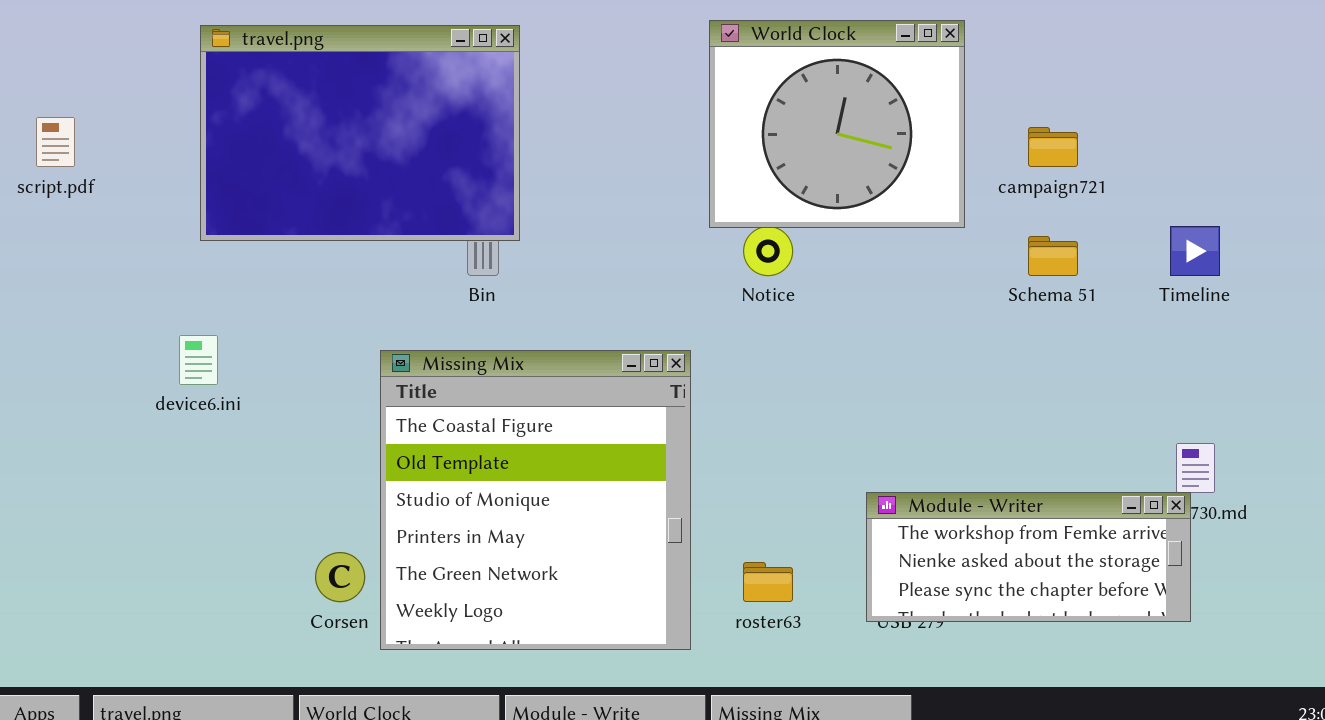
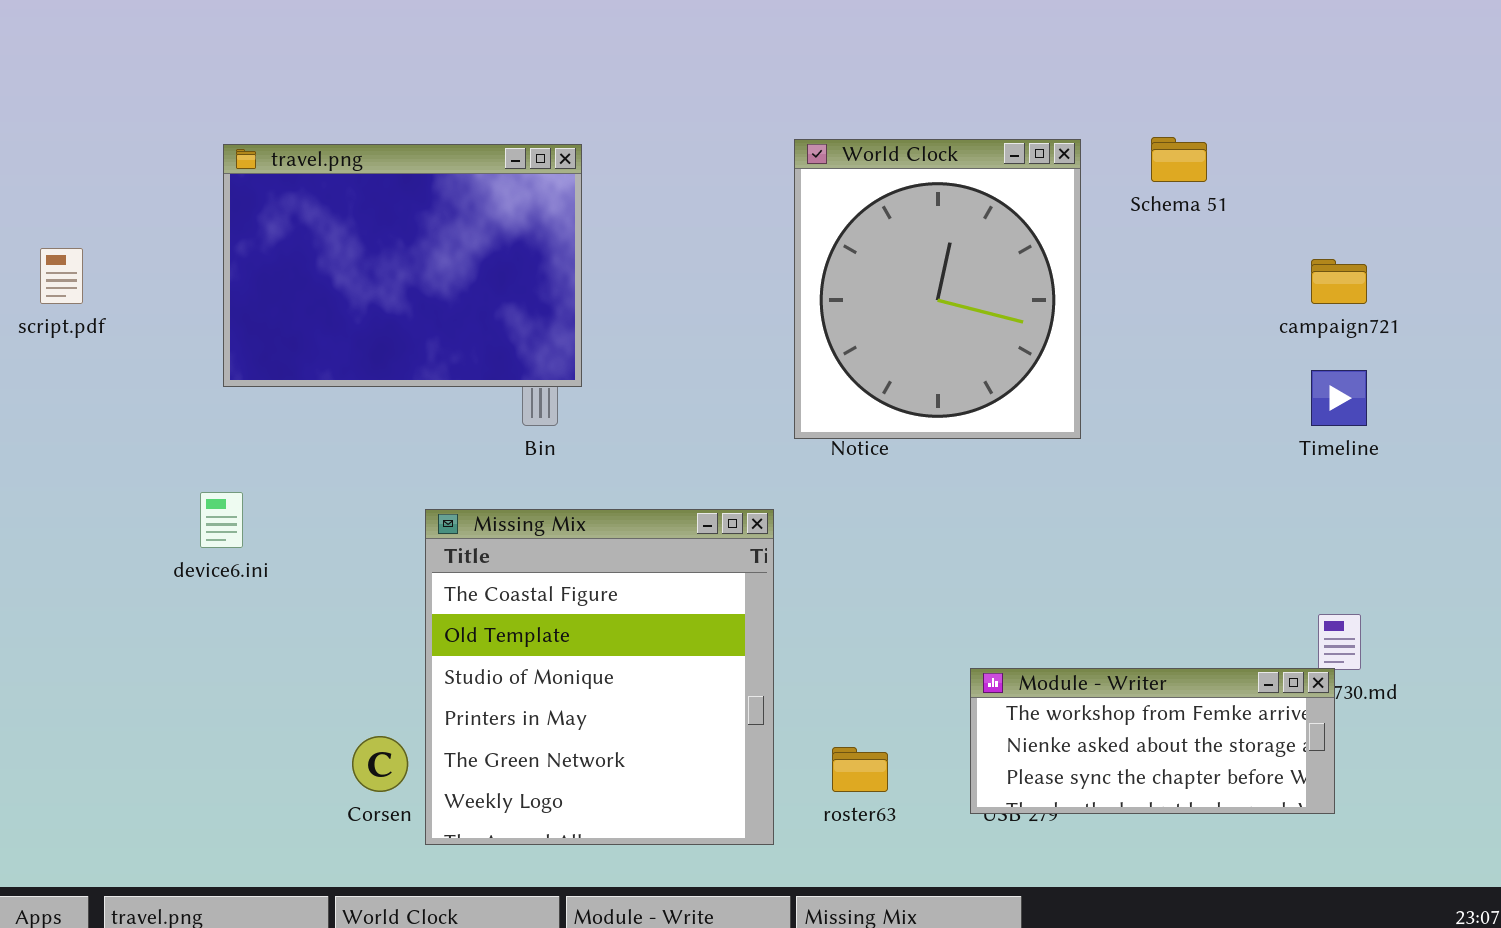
World Clock: [709,20,965,228] -> [794,139,1081,439], resized
campaign721: [1028,127,1078,167] -> [1311,259,1367,304], moved
Schema 51: [1028,236,1078,276] -> [1151,137,1207,182], moved

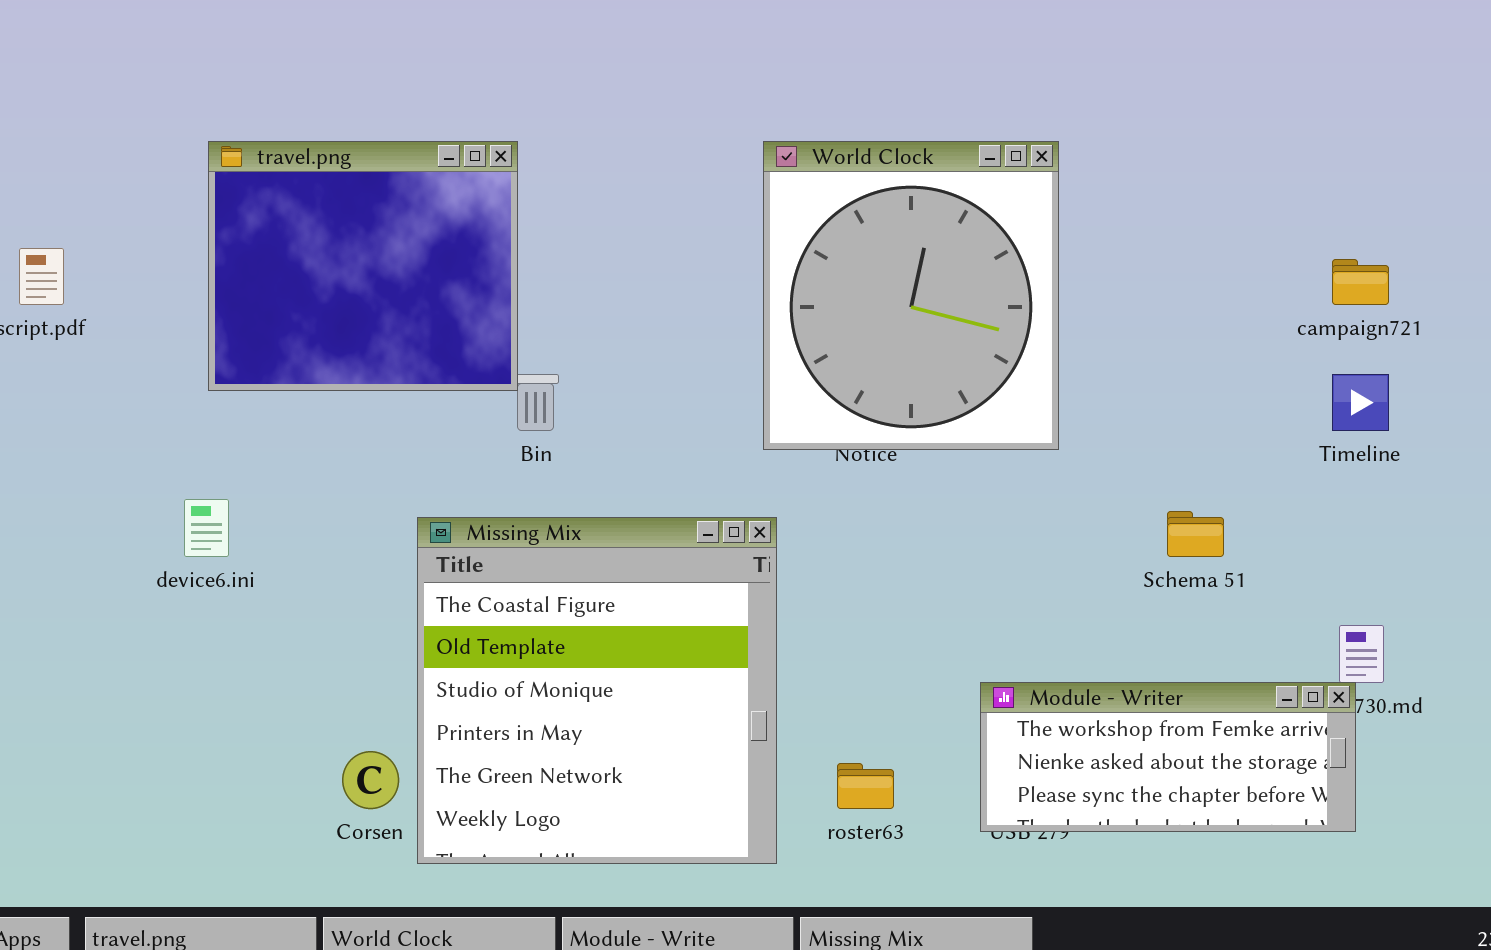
Schema 51: [1151,137,1207,182] -> [1167,511,1224,557], moved
World Clock: [794,139,1081,439] -> [763,141,1059,450], moved
travel.png: [223,144,582,387] -> [208,141,518,391], resized

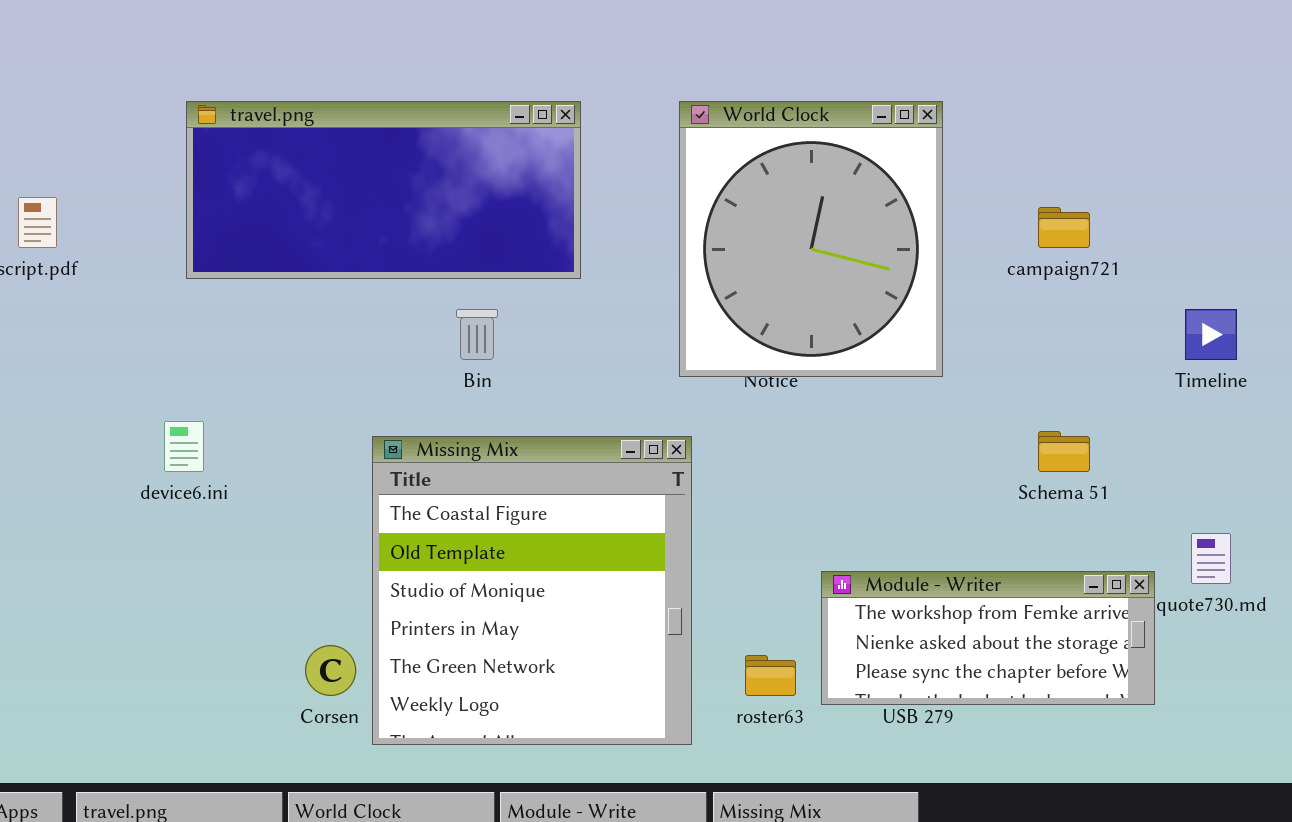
travel.png: [208,141,518,391] -> [186,101,581,279], resized
campaign721: [1332,259,1389,305] -> [1038,207,1090,248], moved
Module - Writer: [980,682,1356,832] -> [821,571,1155,705], moved

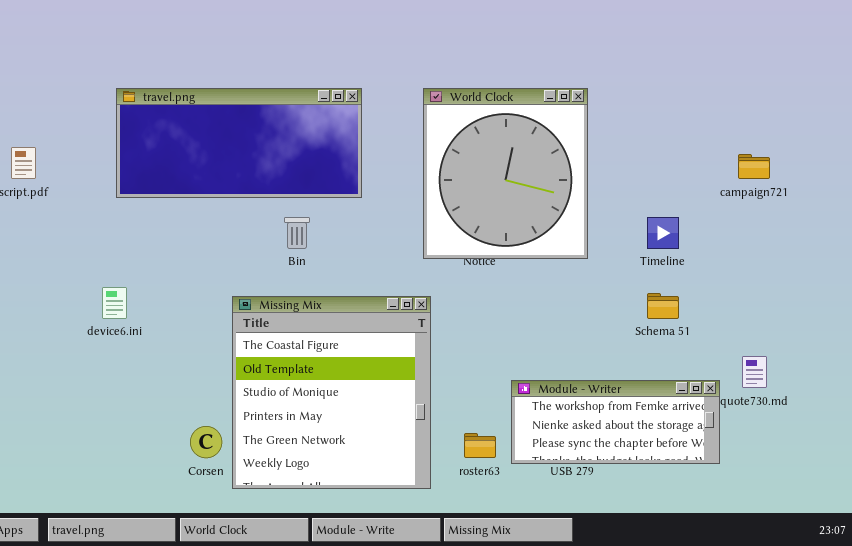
campaign721: [1038,207,1090,248] -> [738,154,770,179], moved
Timeline: [1185,309,1237,360] -> [647,217,679,249], moved

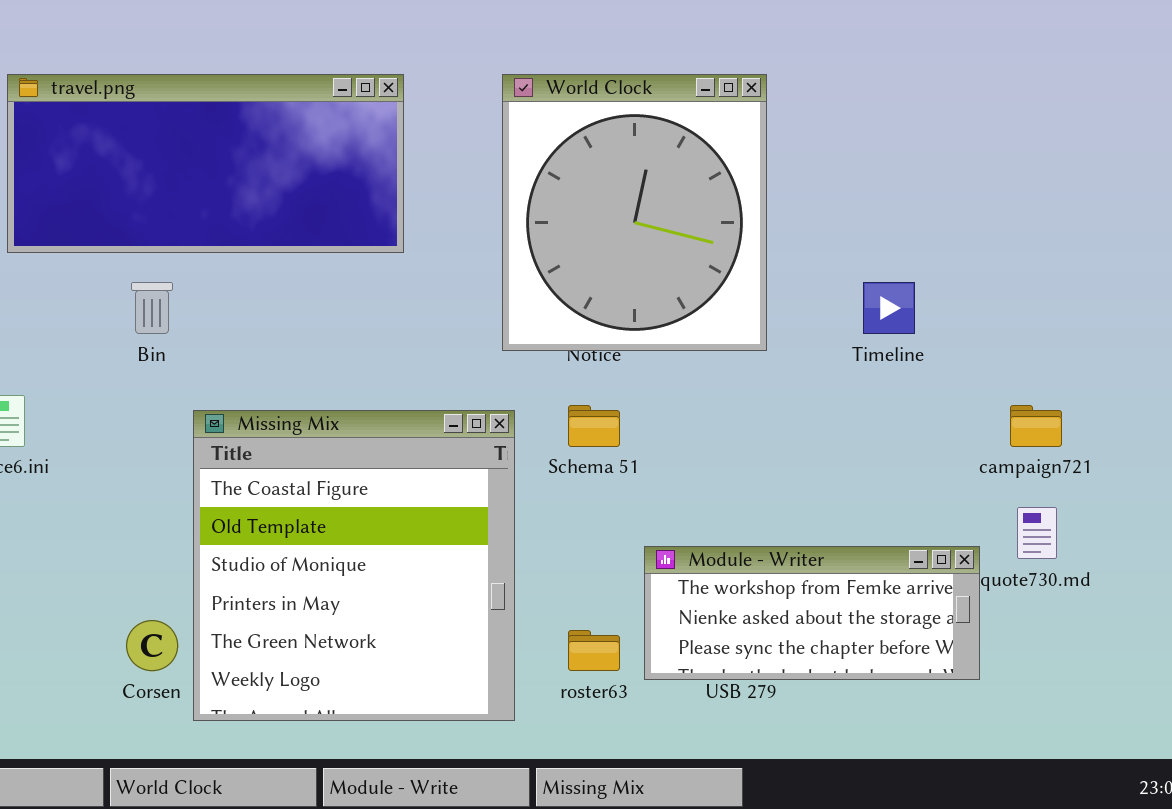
campaign721: [738,154,770,179] -> [1010,405,1062,447], moved
Bin: [284,217,310,249] -> [131,282,173,334], moved
Schema 51: [647,293,679,319] -> [568,405,620,447], moved

